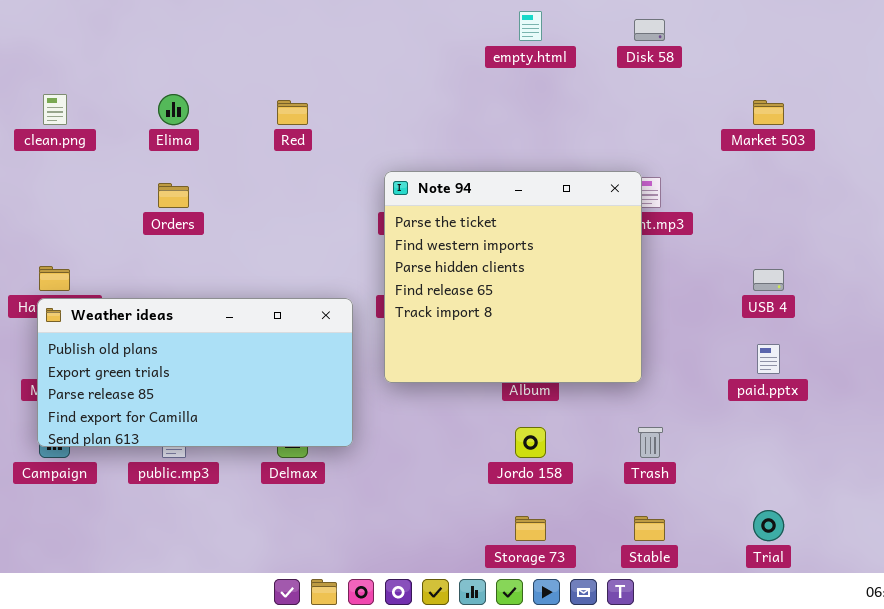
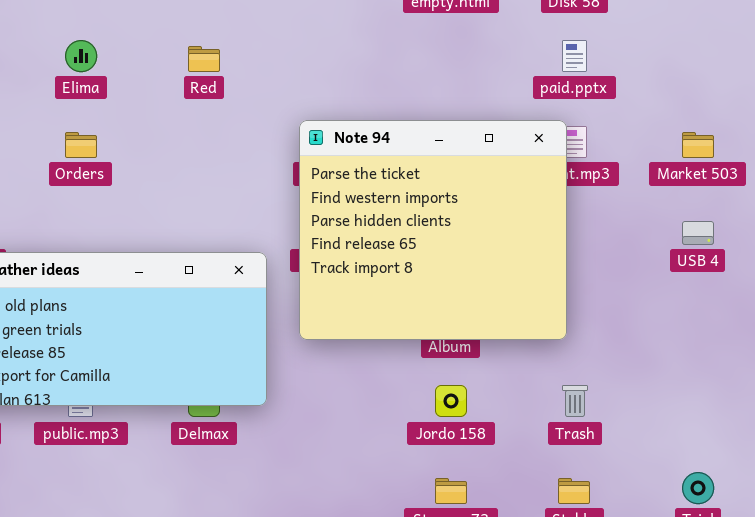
Market 503: [753,100,784,125] -> [682,132,714,158], moved
paid.pptx: [757,344,780,374] -> [562,40,587,72], moved

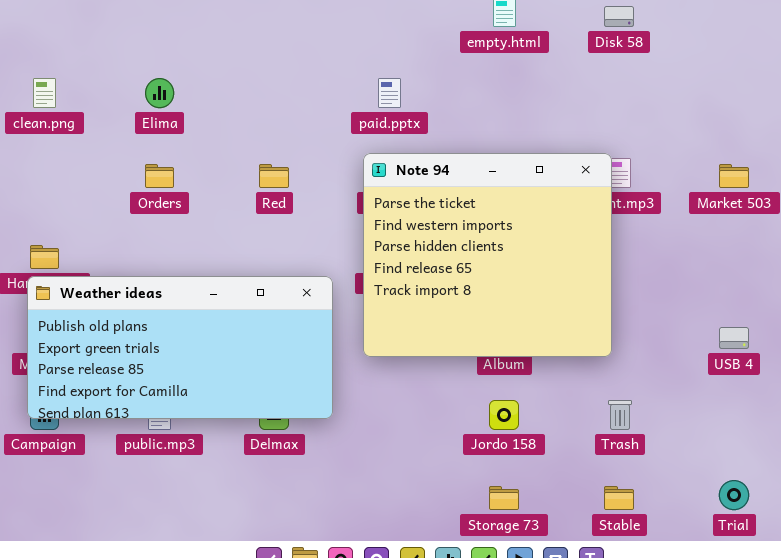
paid.pptx: [562,40,587,72] -> [378,78,401,108], moved
Red: [188,46,220,72] -> [259,164,289,188], moved
USB 4: [682,221,714,245] -> [719,327,749,349], moved

